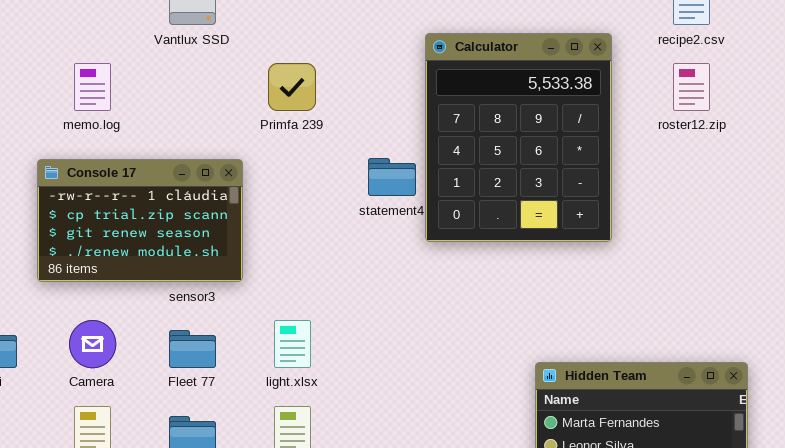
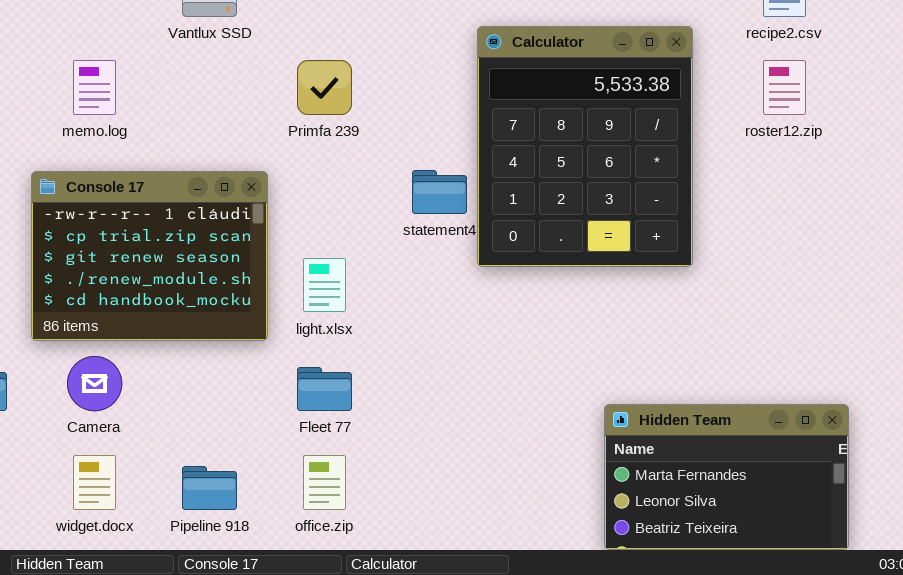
Console 17: [37,159,243,282] -> [31,171,268,341], resized
light.xlsx: [274,320,311,368] -> [303,258,346,312], moved
Fleet 77: [169,330,216,368] -> [297,367,352,411], moved

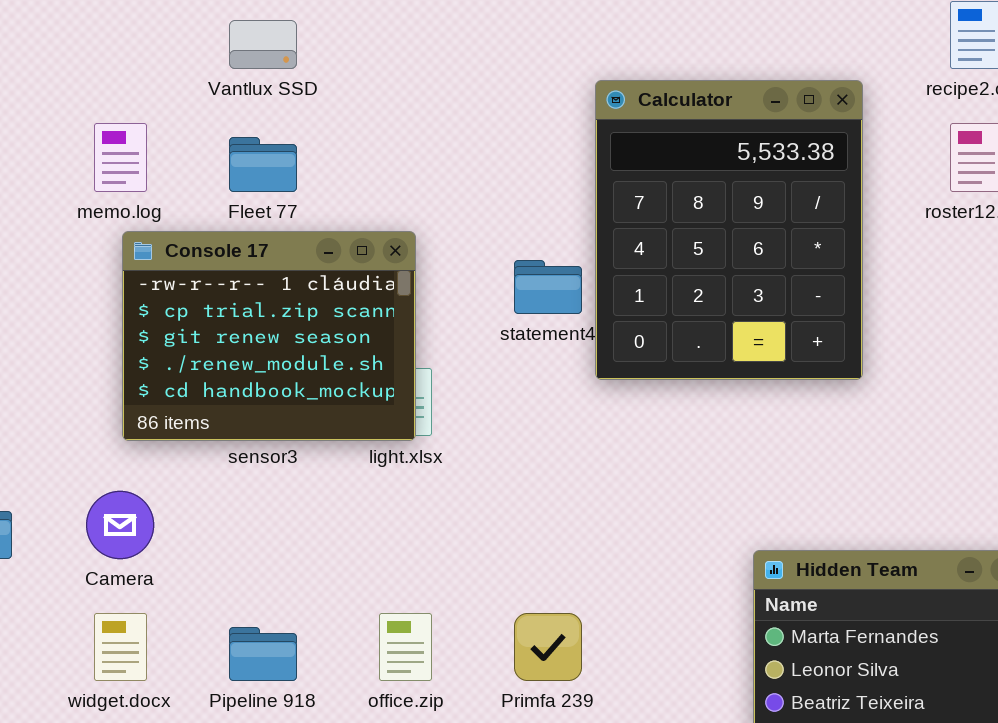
Primfa 239: [297,60,352,115] -> [514,613,582,681], moved
Console 17: [31,171,268,341] -> [122,231,416,441], moved
Fleet 77: [297,367,352,411] -> [229,137,297,192], moved

